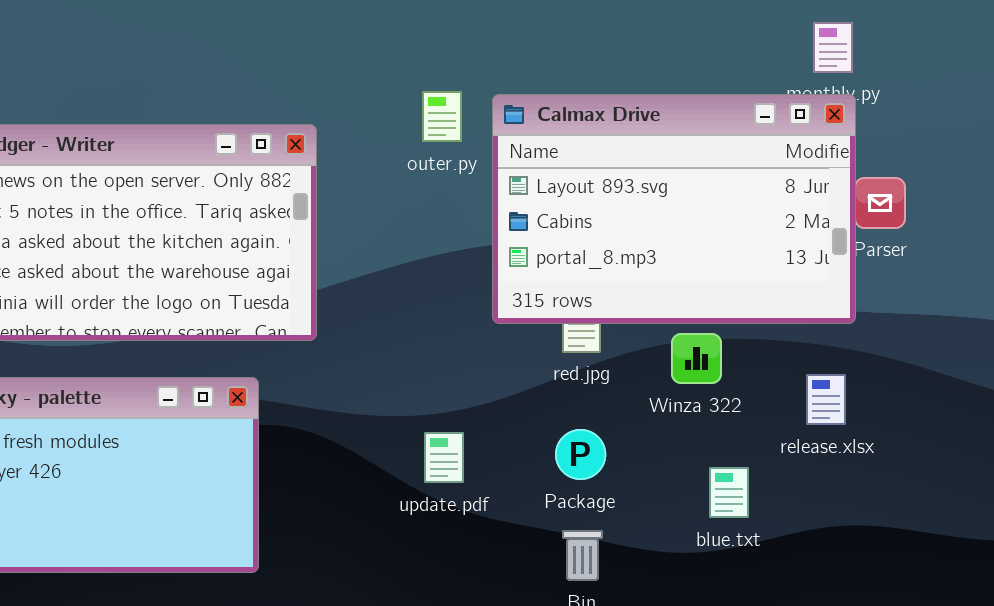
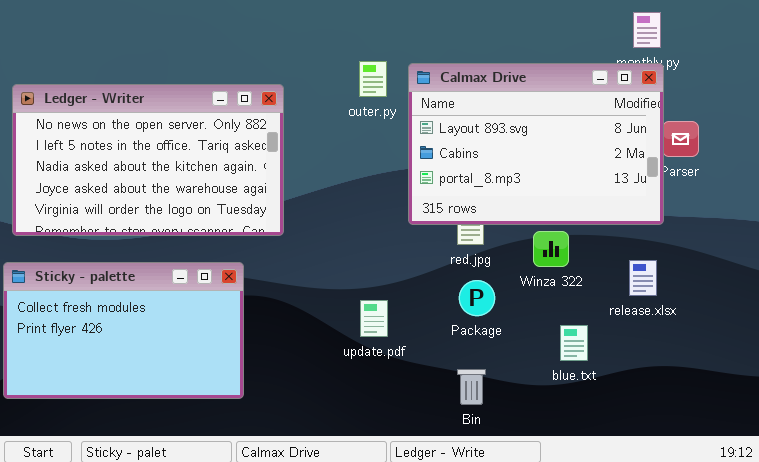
Package: [555,429,606,480] -> [459,280,495,316], moved

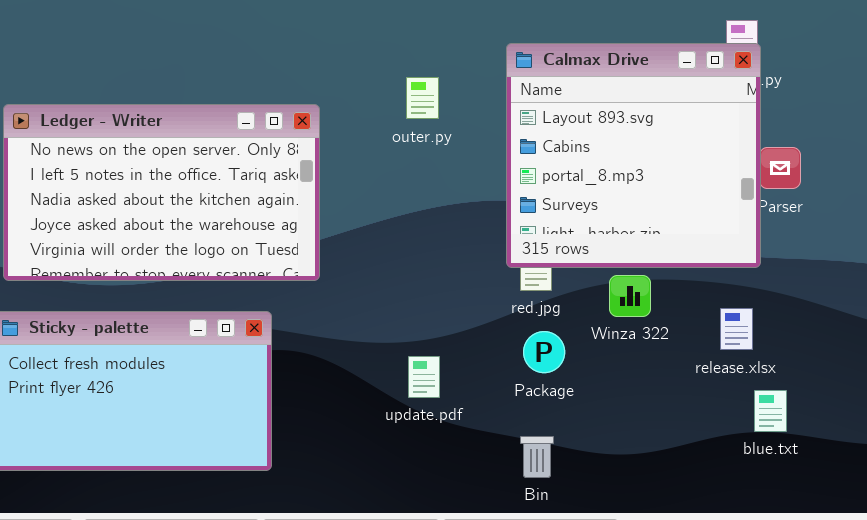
Calmax Drive: [408,63,664,225] -> [506,43,761,268], resized
blue.txt: [560,325,588,361] -> [754,390,787,432], moved

